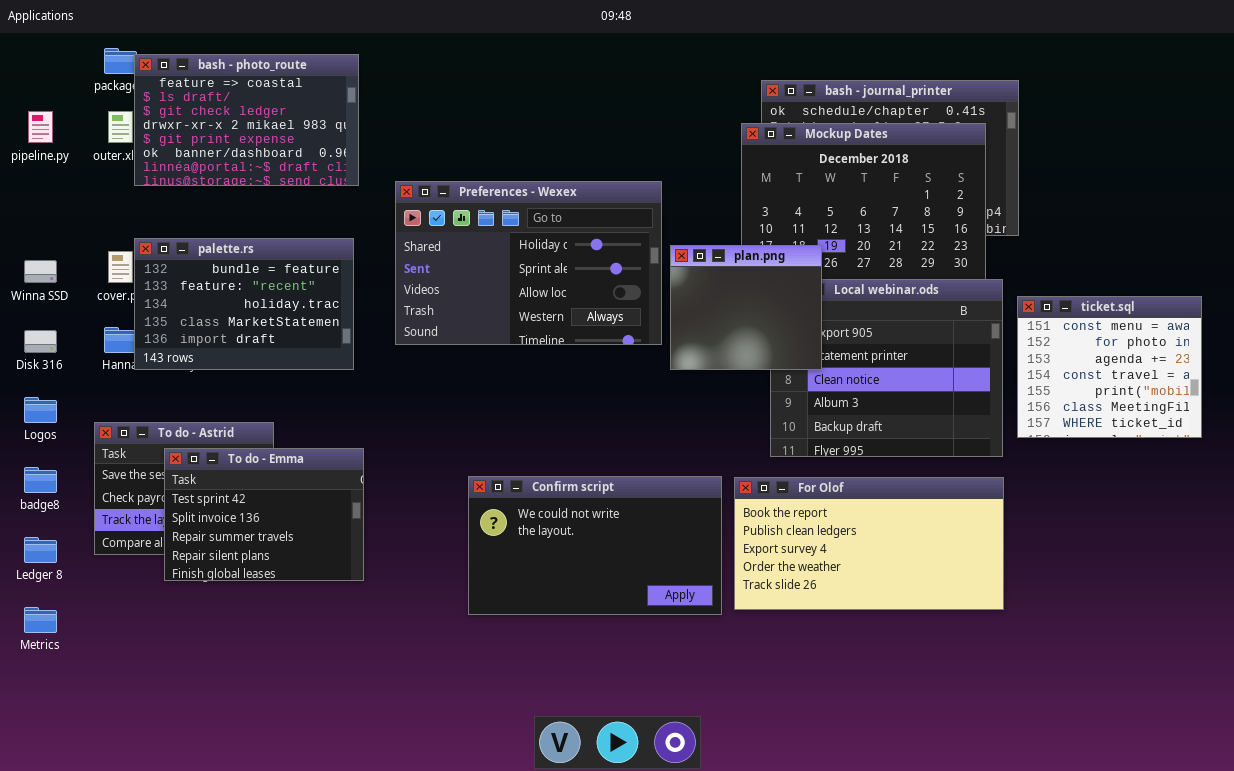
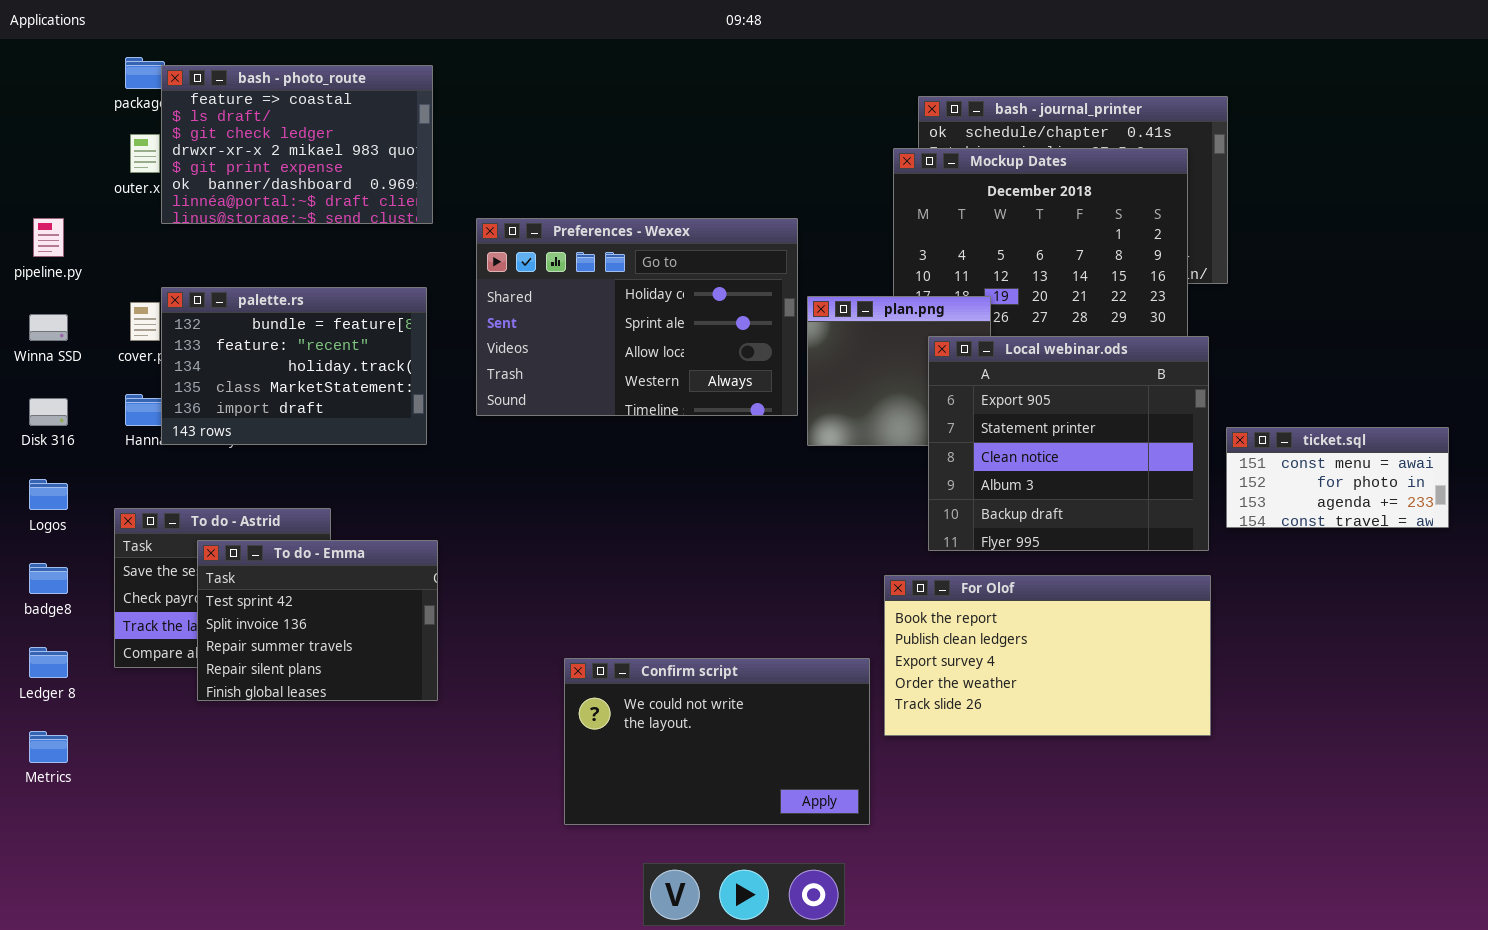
pipeline.py: [28,111,53,143] -> [33,218,64,257], moved
Local webinar.ods: [770,279,1003,457] -> [928,336,1209,551], raised
ticket.sql: [1017,296,1202,438] -> [1226,427,1449,528], resized
Confirm script: [468,476,722,615] -> [564,658,870,825], moved

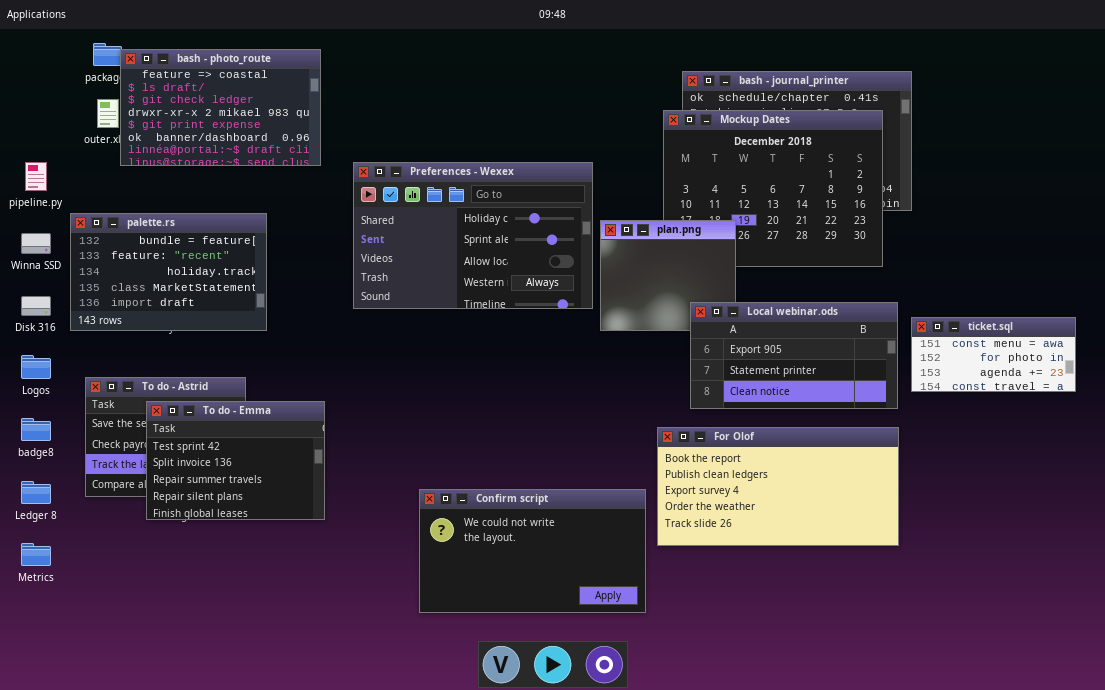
palette.rs: [161,287,427,445] -> [70,213,267,331], moved
Local webinar.ods: [928,336,1209,551] -> [690,302,898,409], resized

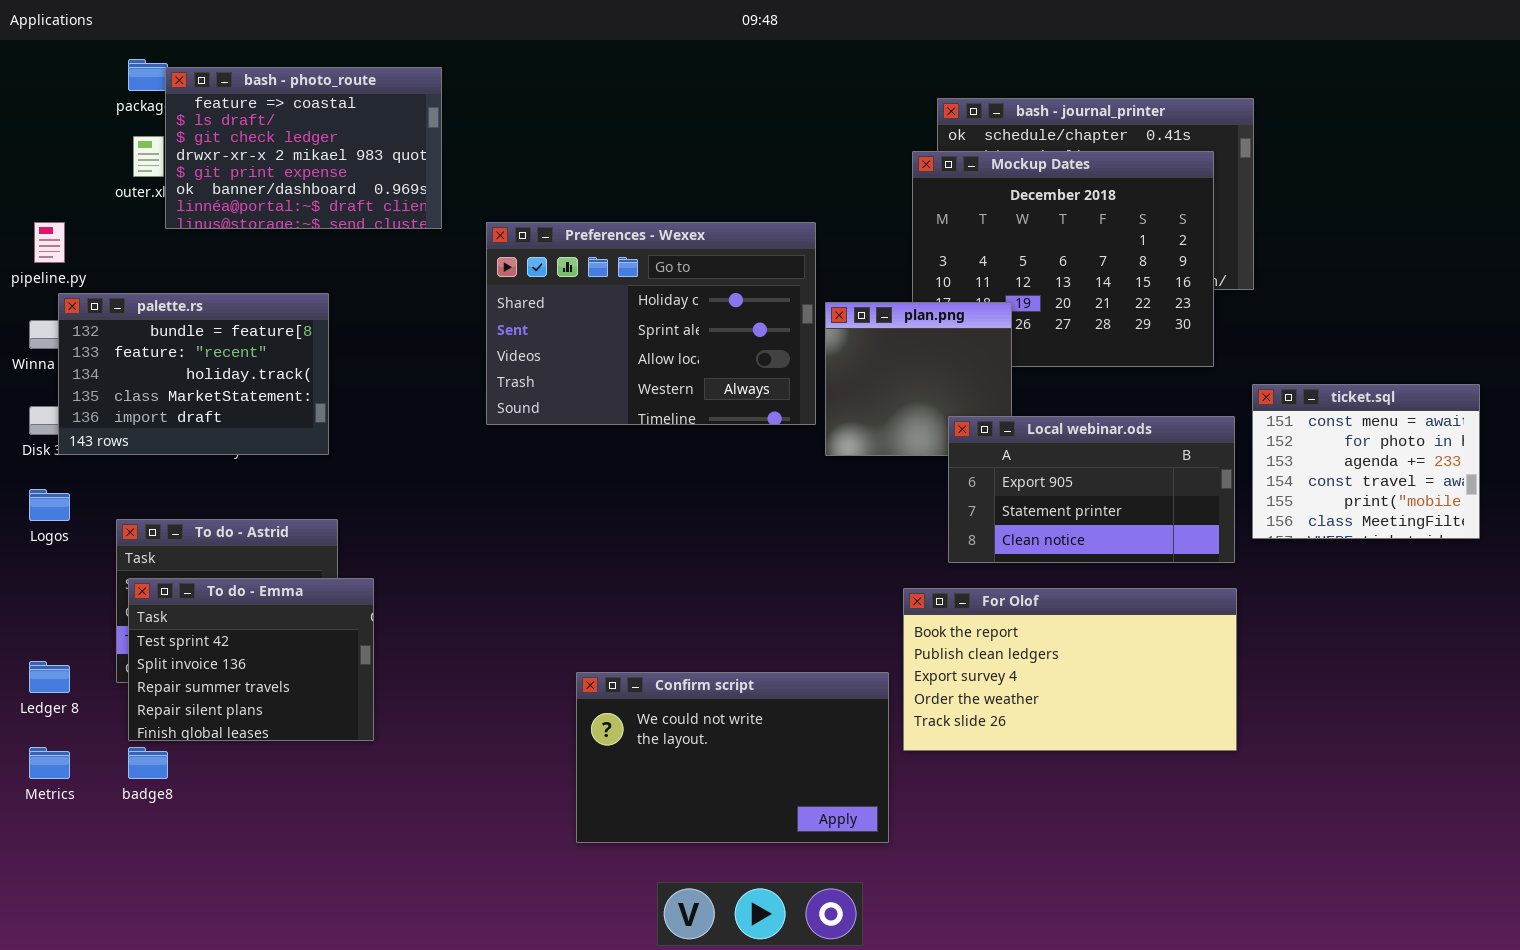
palette.rs: [70,213,267,331] -> [58,293,329,455], moved
ticket.sql: [911,317,1076,392] -> [1252,384,1480,539], resized
To do - Emma: [146,401,325,520] -> [128,578,374,741], moved
badge8: [21,418,51,441] -> [128,747,168,779], moved

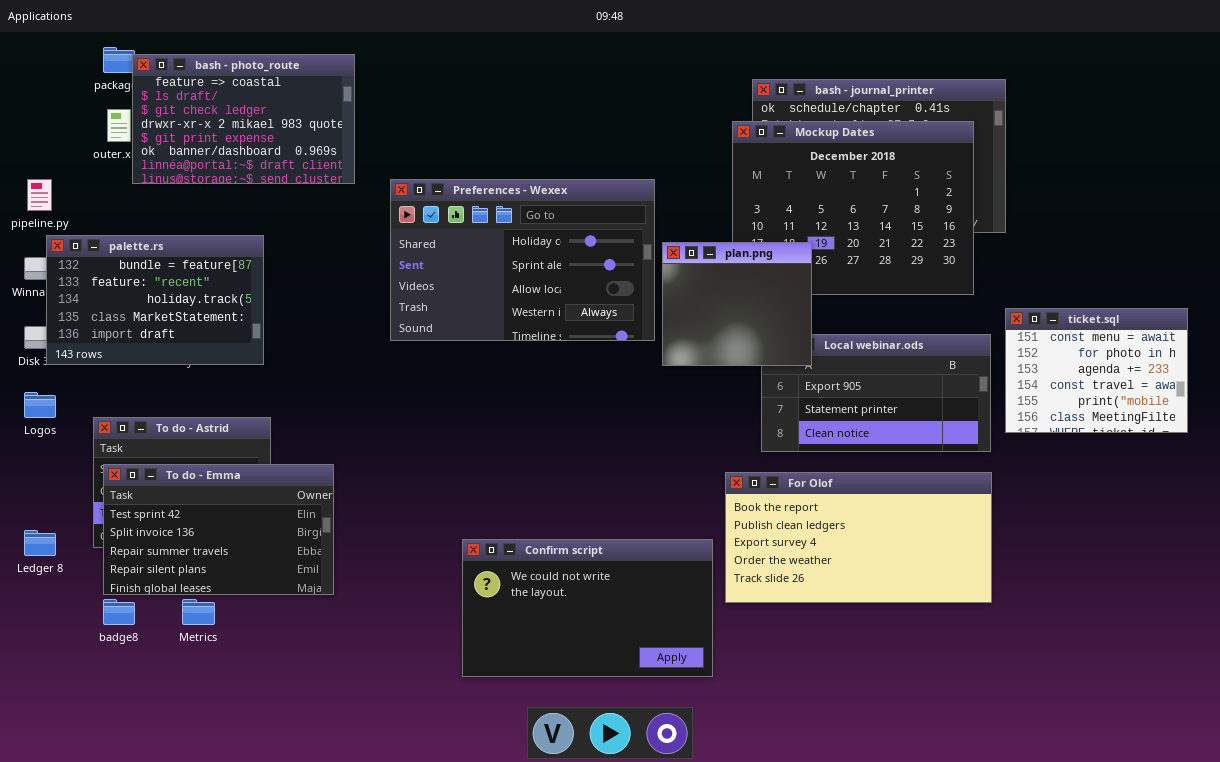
plan.png: [825,302,1012,456] -> [662,242,812,366], raised
To do - Emma: [128,578,374,741] -> [103,464,334,595], resized
Metrics: [29,747,70,779] -> [182,599,215,625], moved

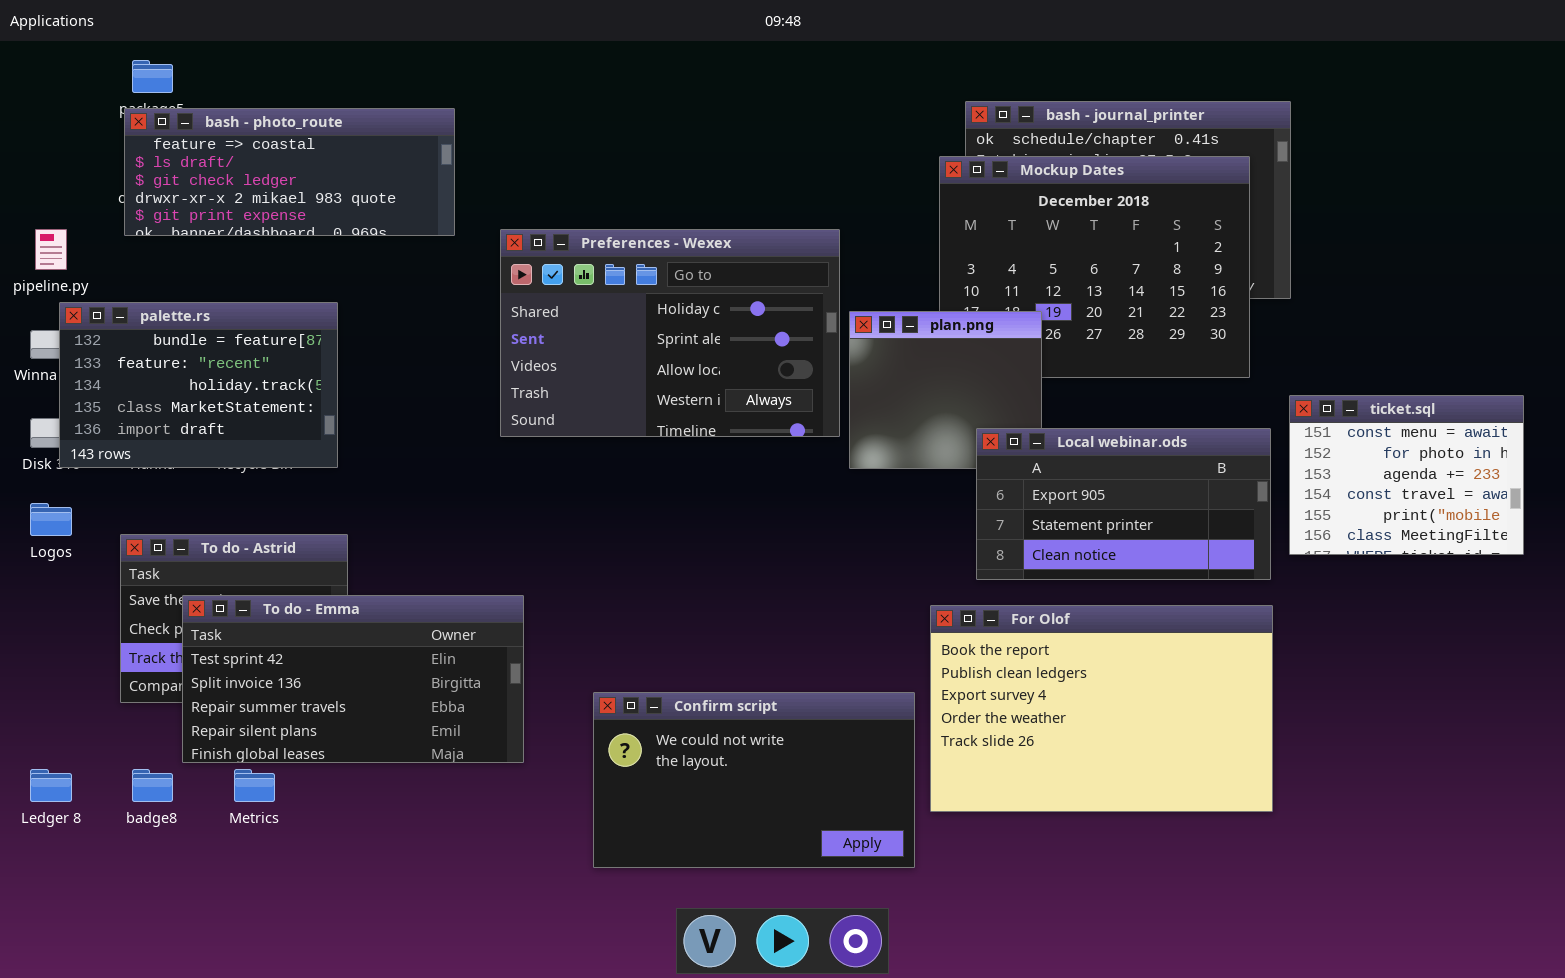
bash - photo_route: [132,54,355,184] -> [124,108,455,236], resized
Local webinar.ods: [761,334,991,452] -> [976,428,1271,580], raised
To do - Emma: [103,464,334,595] -> [182,595,524,763], moved, resized
For Olof: [725,472,992,603] -> [930,605,1273,812], resized
Ledger 8: [24,530,56,556] -> [30,769,72,802], moved

